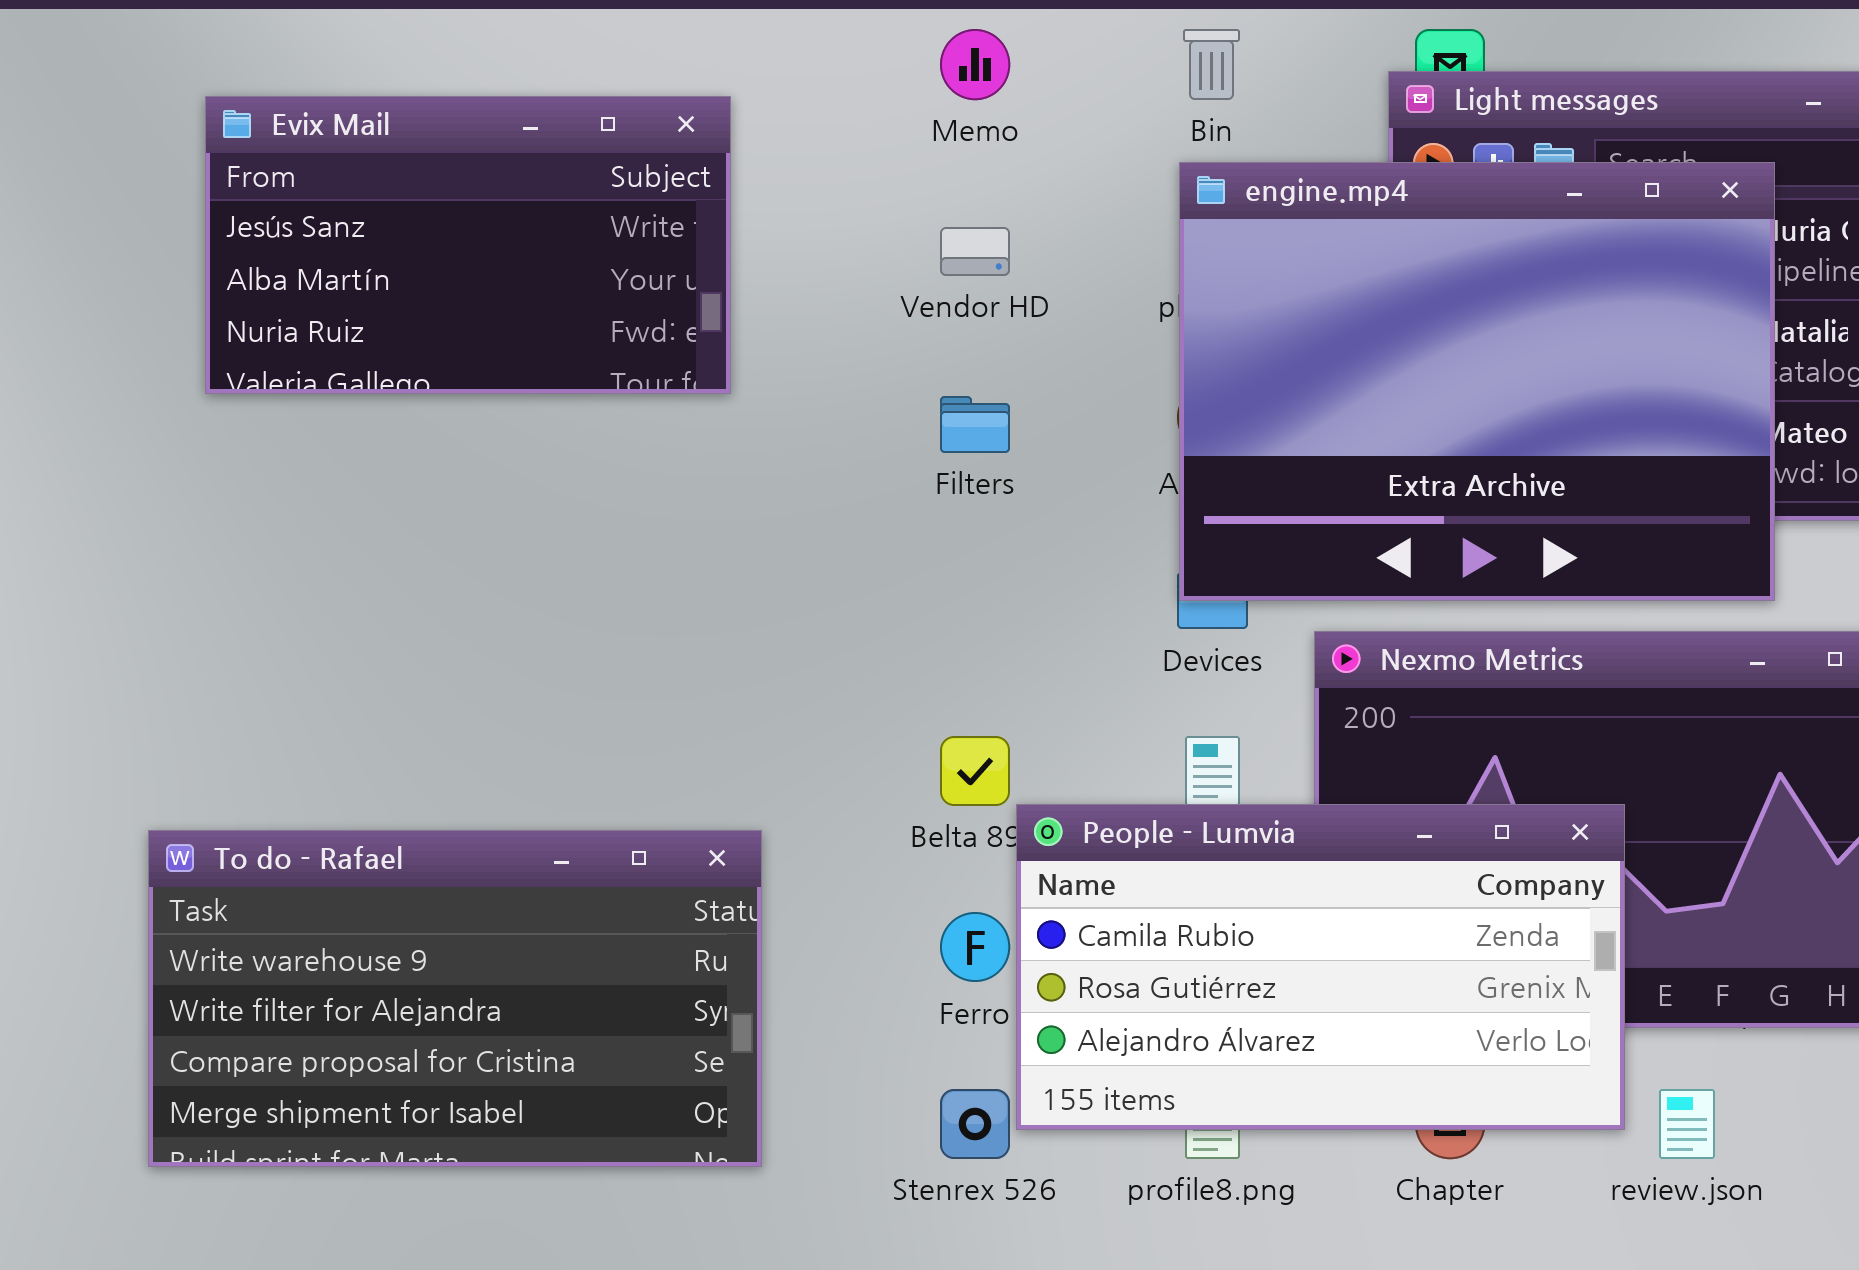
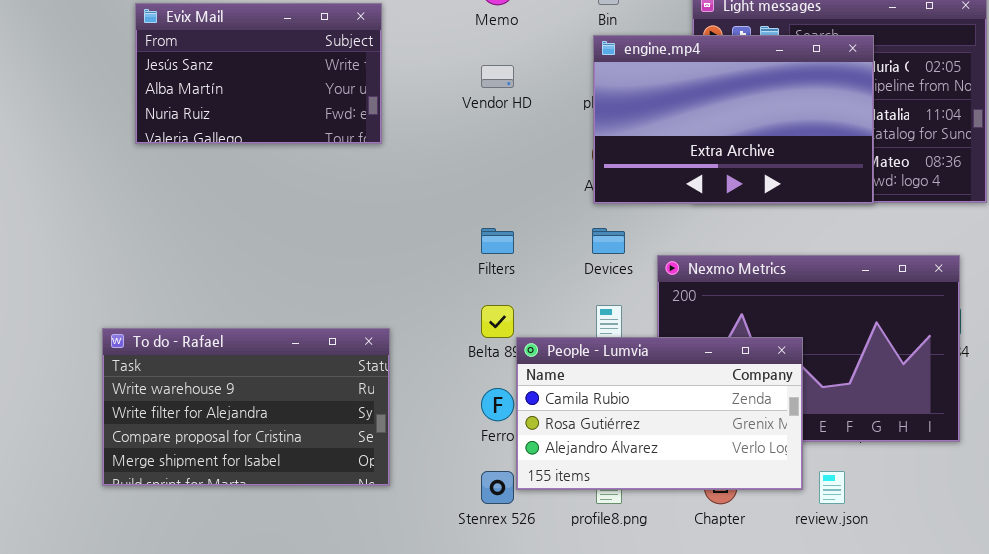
engine.mp4: [1179,162,1775,601] -> [593,35,874,204], resized
Filters: [940,396,1010,453] -> [481,228,514,254], moved
To do - Rafael: [148,830,762,1167] -> [102,328,390,486], moved

